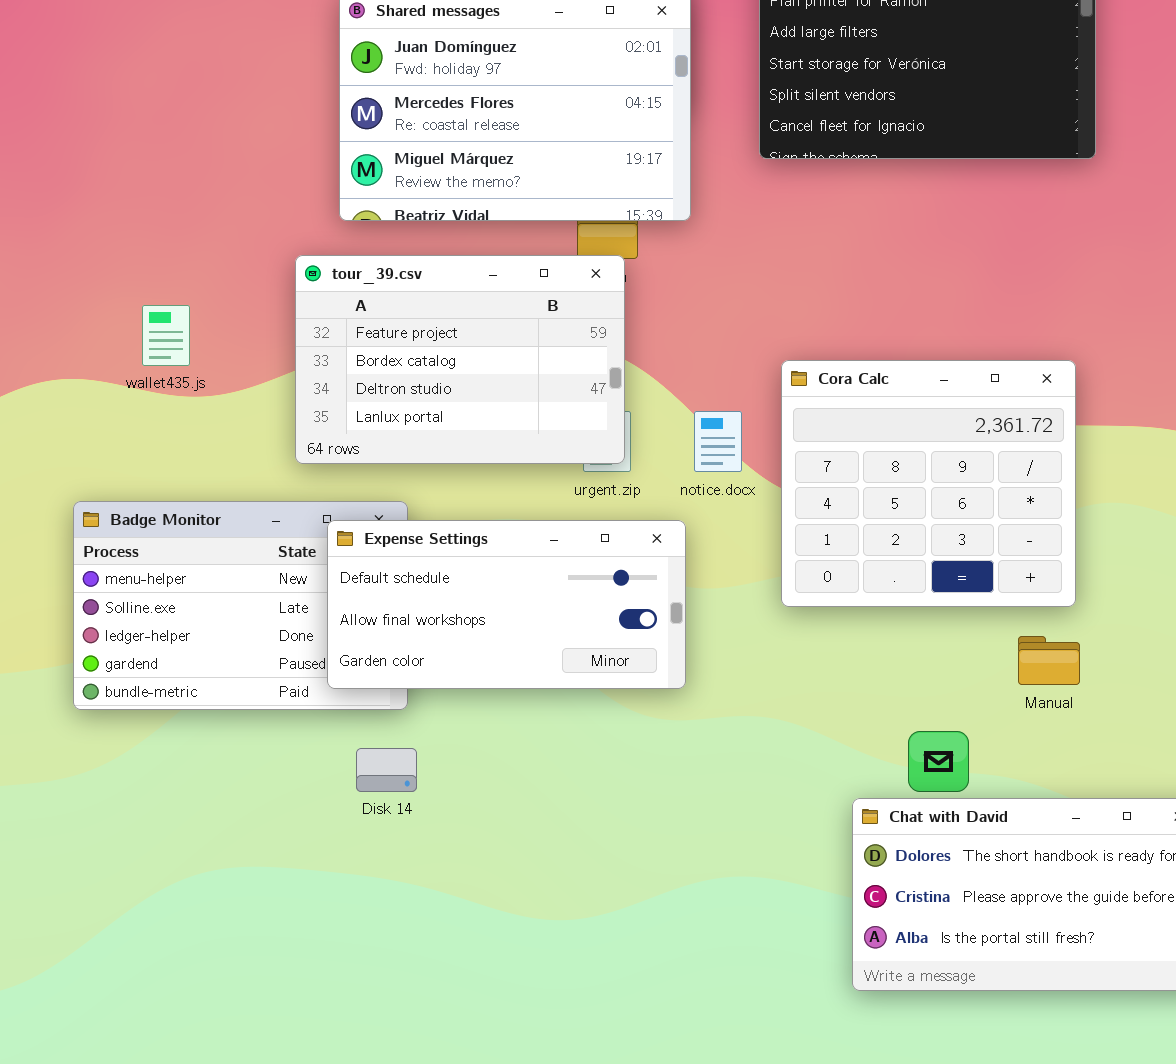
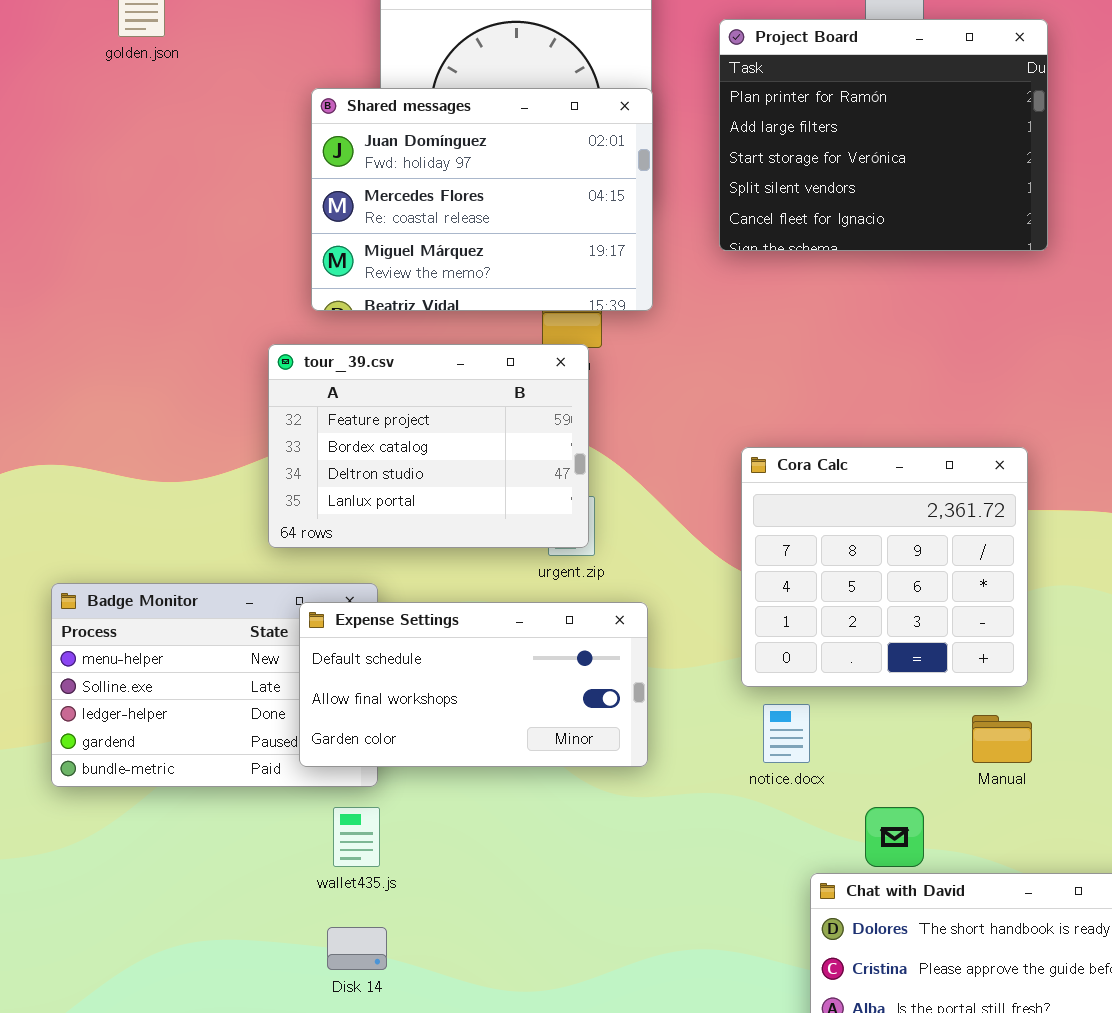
wallet435.js: [142,305,190,366] -> [333,807,380,867], moved
notice.docx: [694,411,742,472] -> [763,704,810,763], moved
Disk 14: [356,748,417,792] -> [327,927,387,970], moved

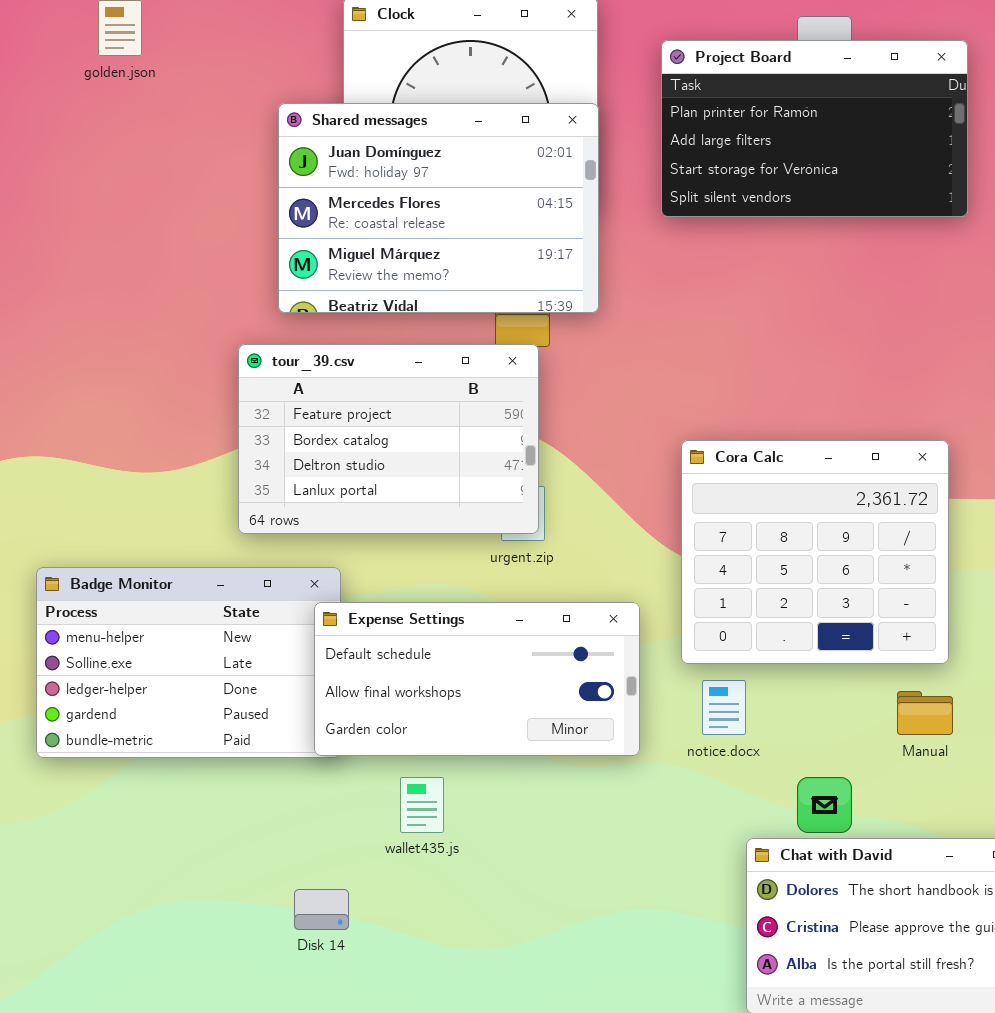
Project Board: [719,19,1048,251] -> [661,40,968,217], resized
Expense Settings: [299,602,648,767] -> [314,602,640,756], moved
wallet435.js: [333,807,380,867] -> [400,777,444,833], moved

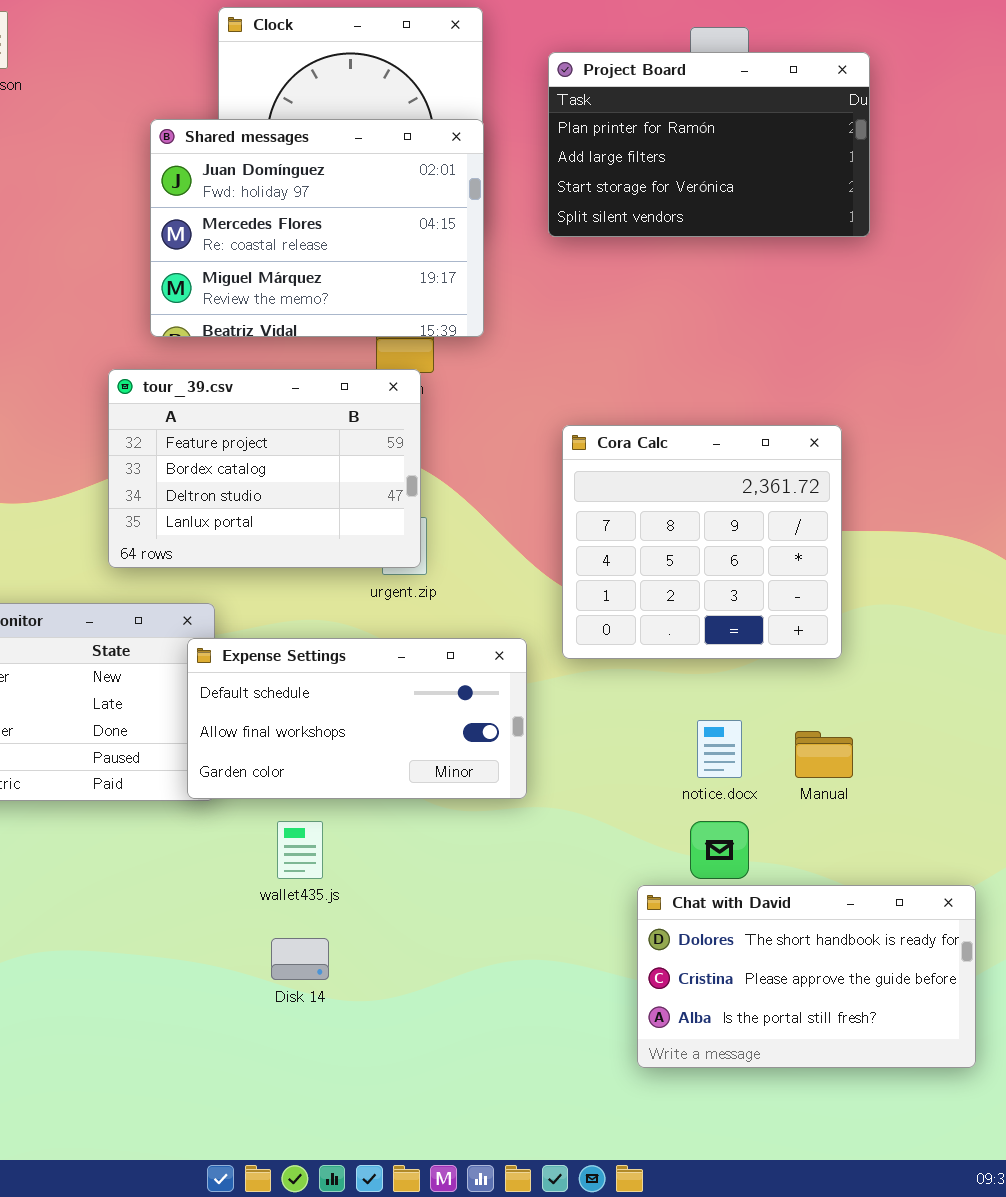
Cora Calc: [681,440,949,664] -> [562,425,842,659], moved
notice.docx: [702,680,746,735] -> [697,720,742,778], moved
Disk 14: [294,889,349,930] -> [271,938,329,980], moved

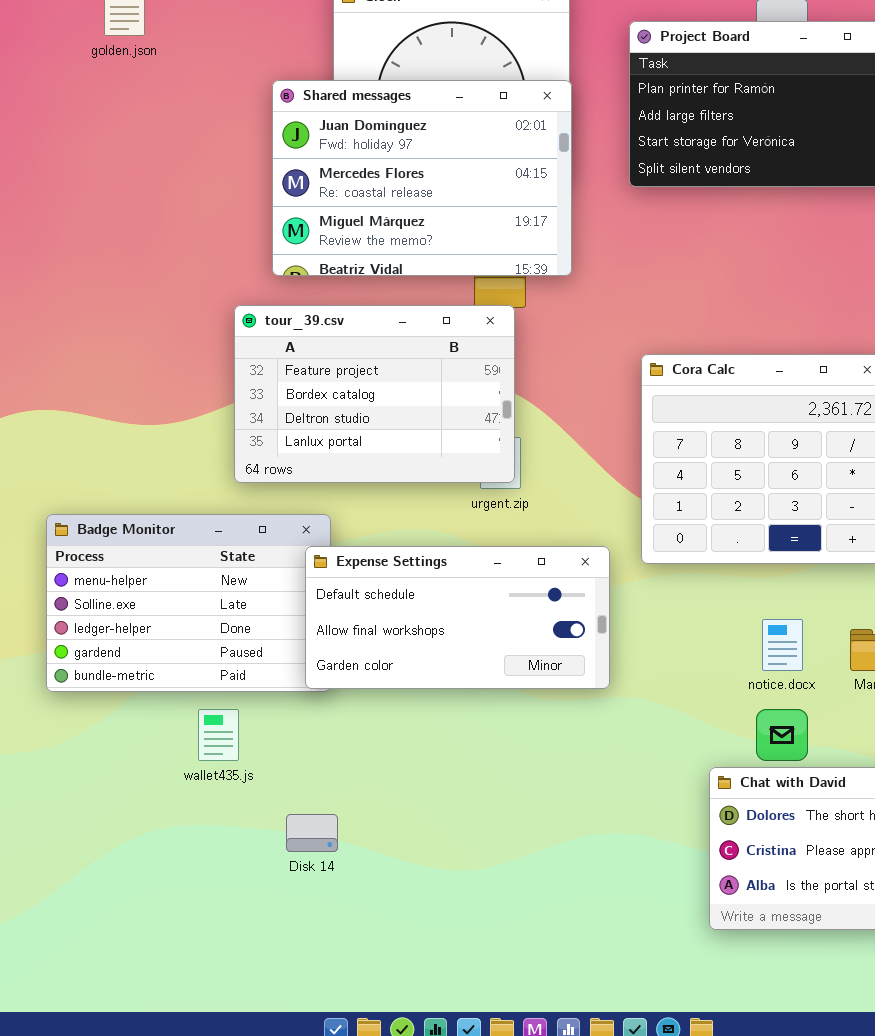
wallet435.js: [277,821,323,879] -> [198,709,239,761], moved
Disk 14: [271,938,329,980] -> [286,814,338,852], moved

